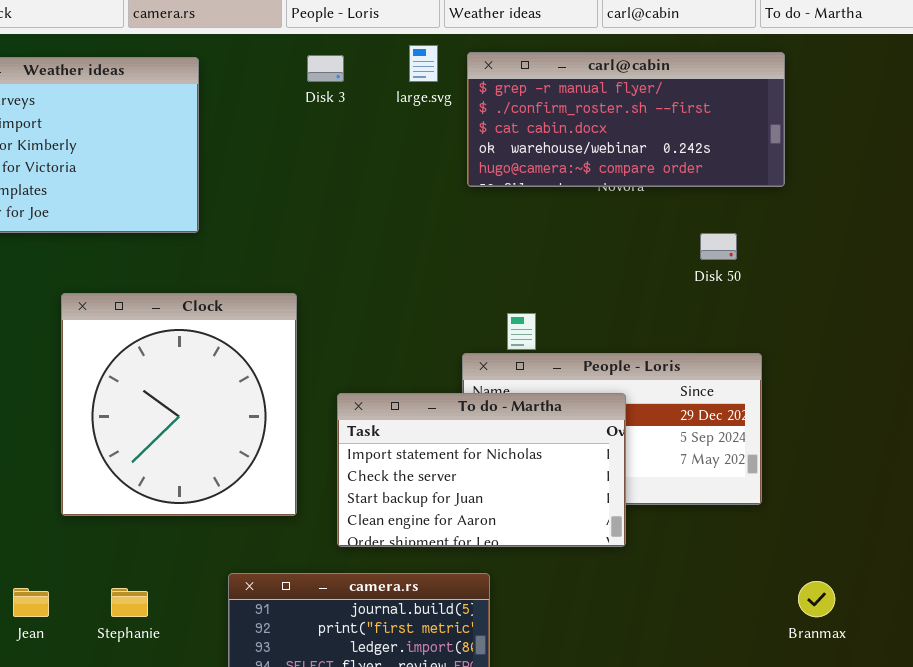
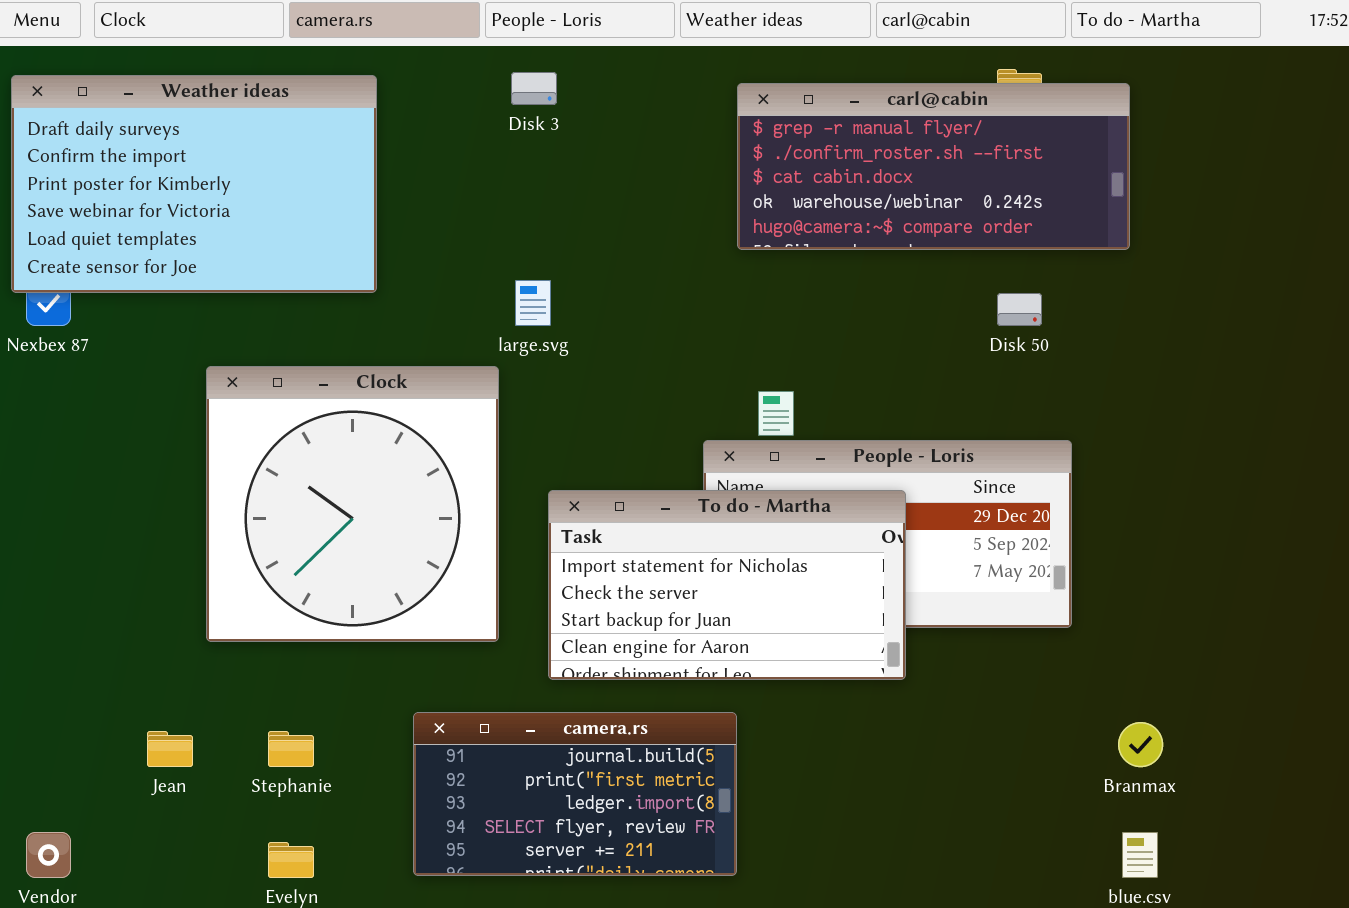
large.svg: [409,45,438,82] -> [515,280,551,326], moved
carl@cabin: [467,52,785,187] -> [737,83,1130,250], moved

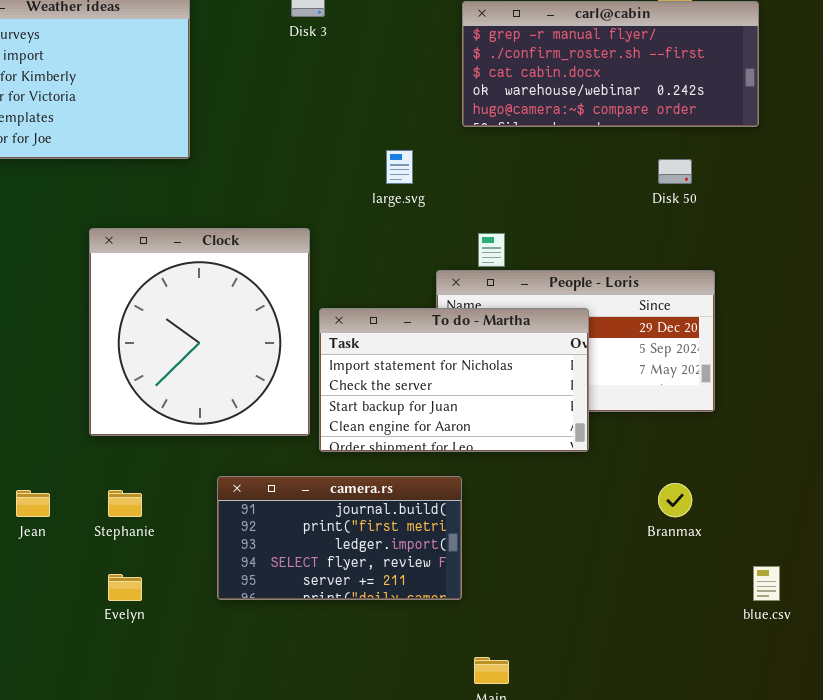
large.svg: [515,280,551,326] -> [386,150,413,184], moved
Clock: [206,366,499,642] -> [89,228,310,436], moved
Branmax: [1118,722,1163,767] -> [658,483,692,517], moved

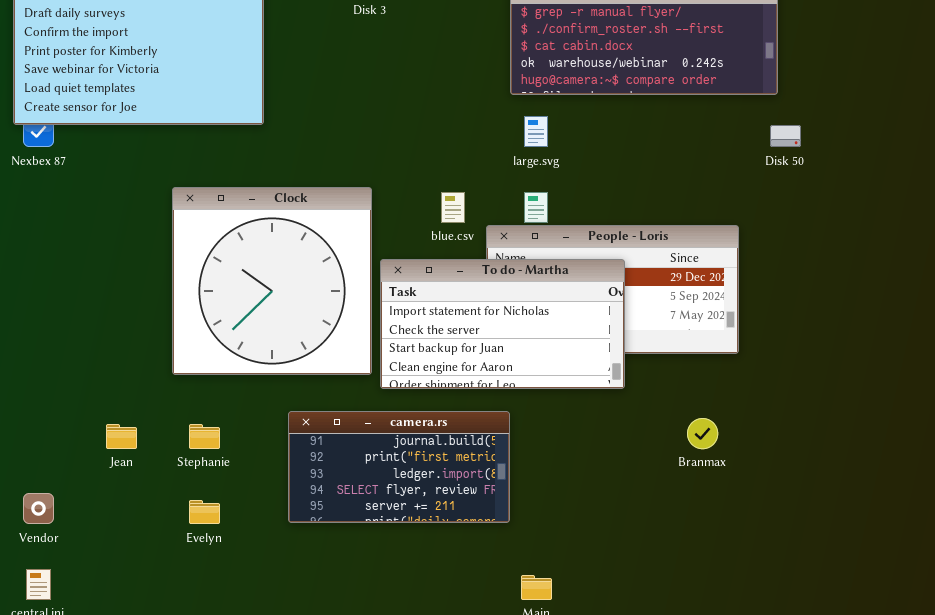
large.svg: [386,150,413,184] -> [524,116,548,147], moved
Disk 50: [658,159,692,184] -> [770,125,801,147], moved
blue.csv: [753,566,780,601] -> [441,192,465,223], moved

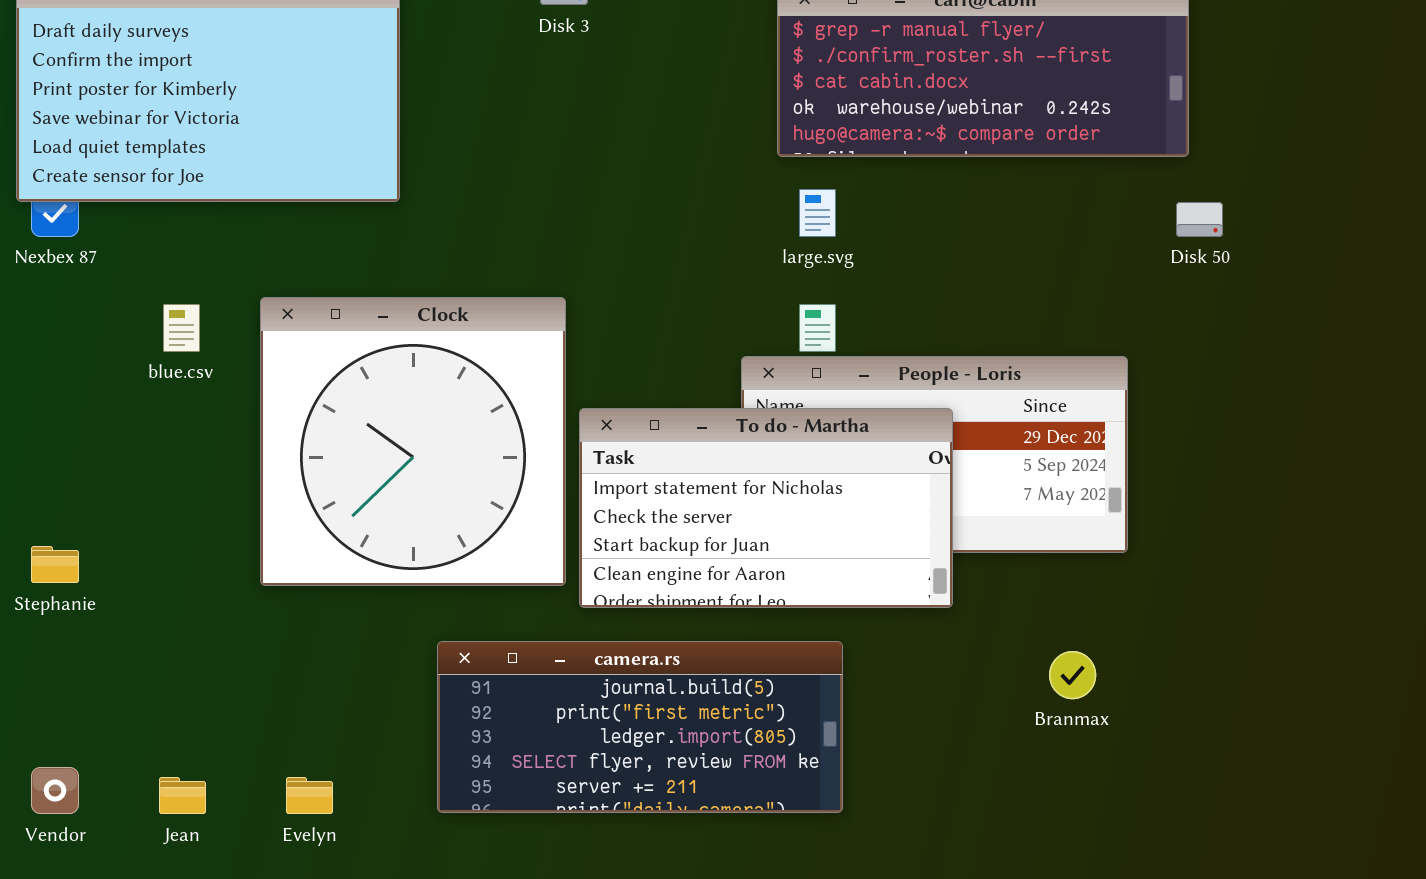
blue.csv: [441,192,465,223] -> [163,304,200,352], moved
camera.rs: [288,411,510,523] -> [437,641,843,813], resized
Jean: [106,424,137,449] -> [159,777,206,814], moved
Stephanie: [189,424,220,449] -> [31,546,79,583], moved

